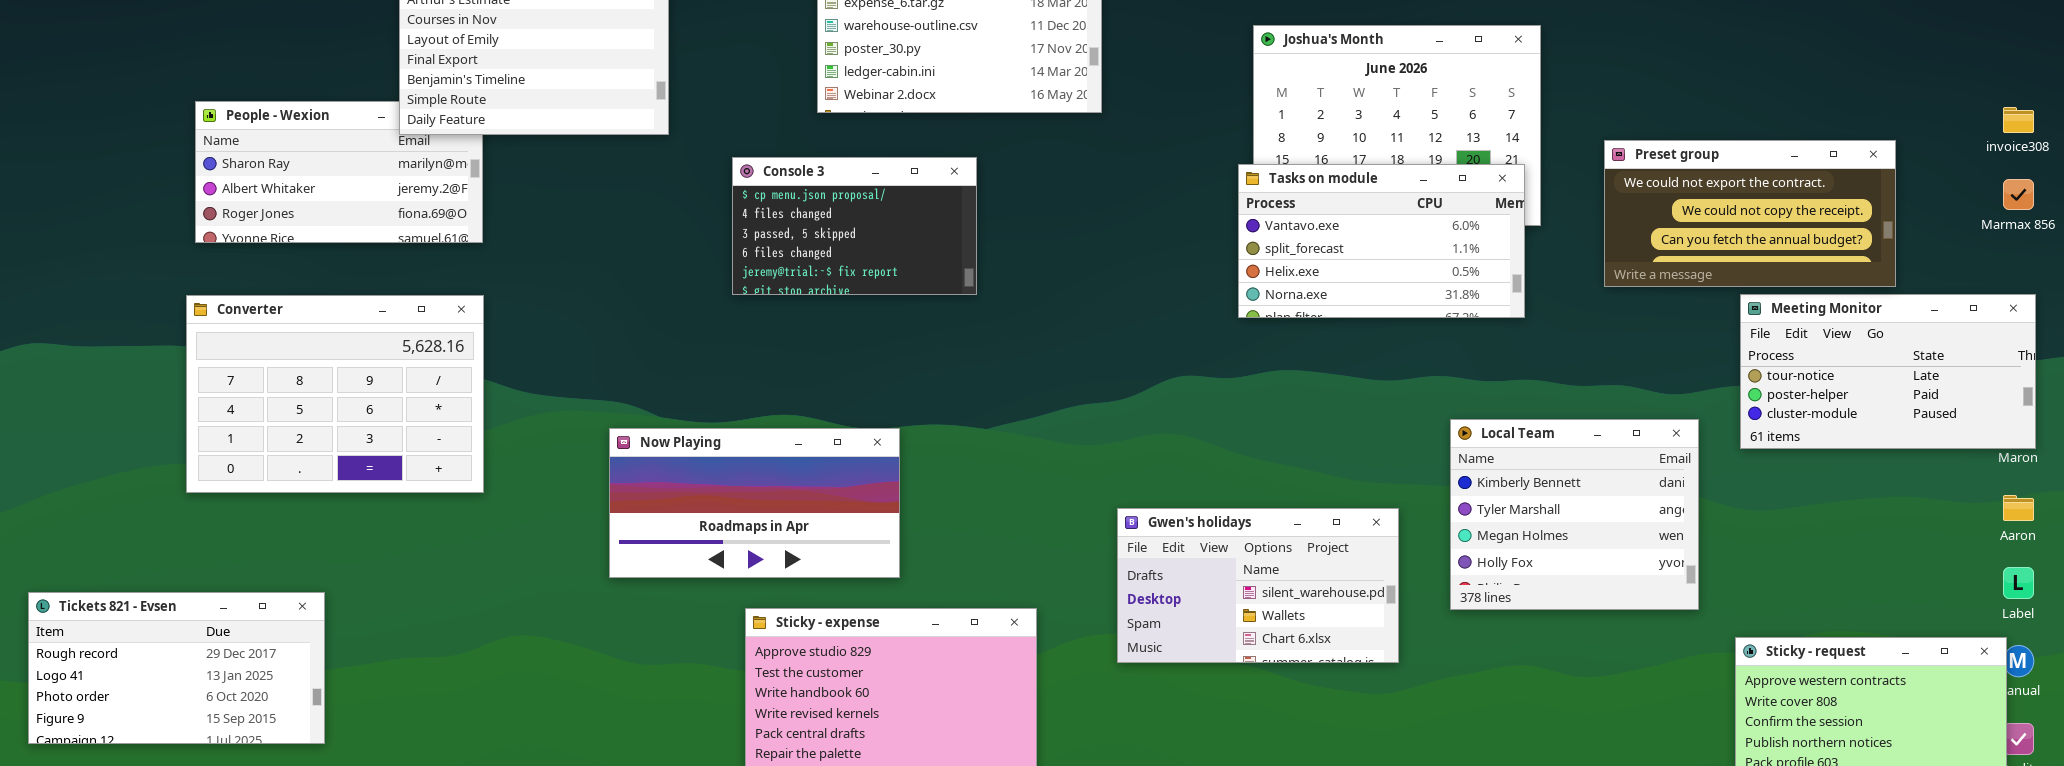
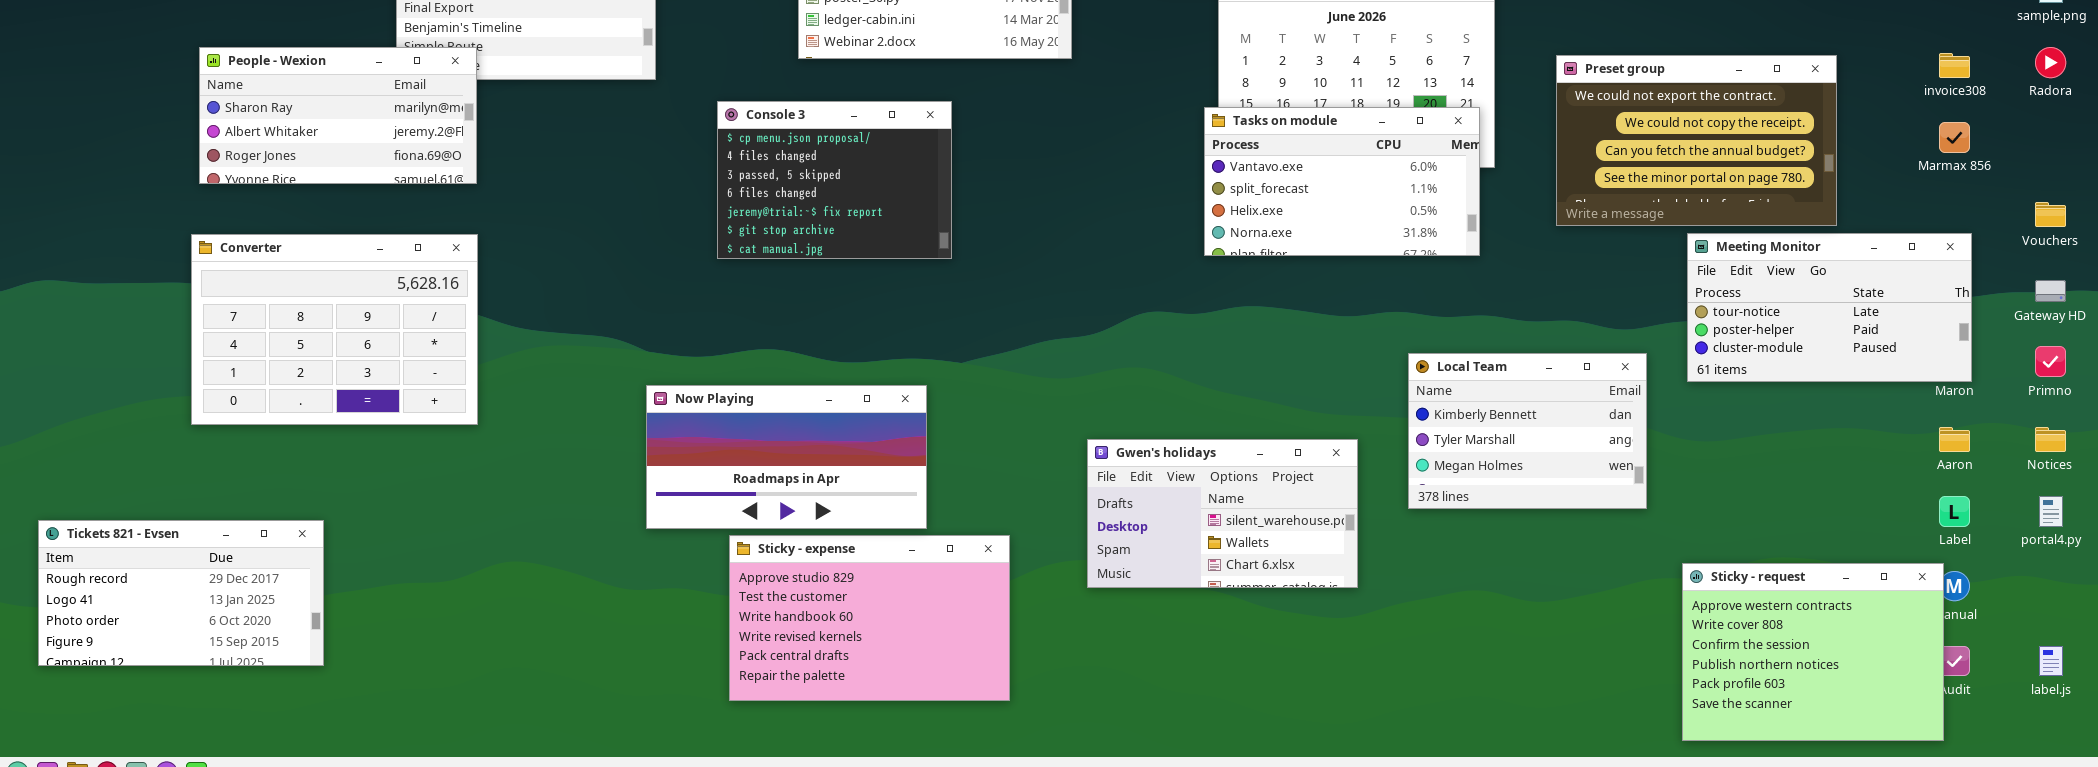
People - Wexion: [195,101,483,243] -> [199,47,477,184], raised
Preset group: [1604,140,1896,287] -> [1556,55,1837,226], resized
Console 3: [732,157,977,295] -> [717,101,952,259], resized
Local Team: [1450,419,1699,610] -> [1408,353,1647,509], resized
Now Playing: [609,428,900,578] -> [646,385,927,529], moved

